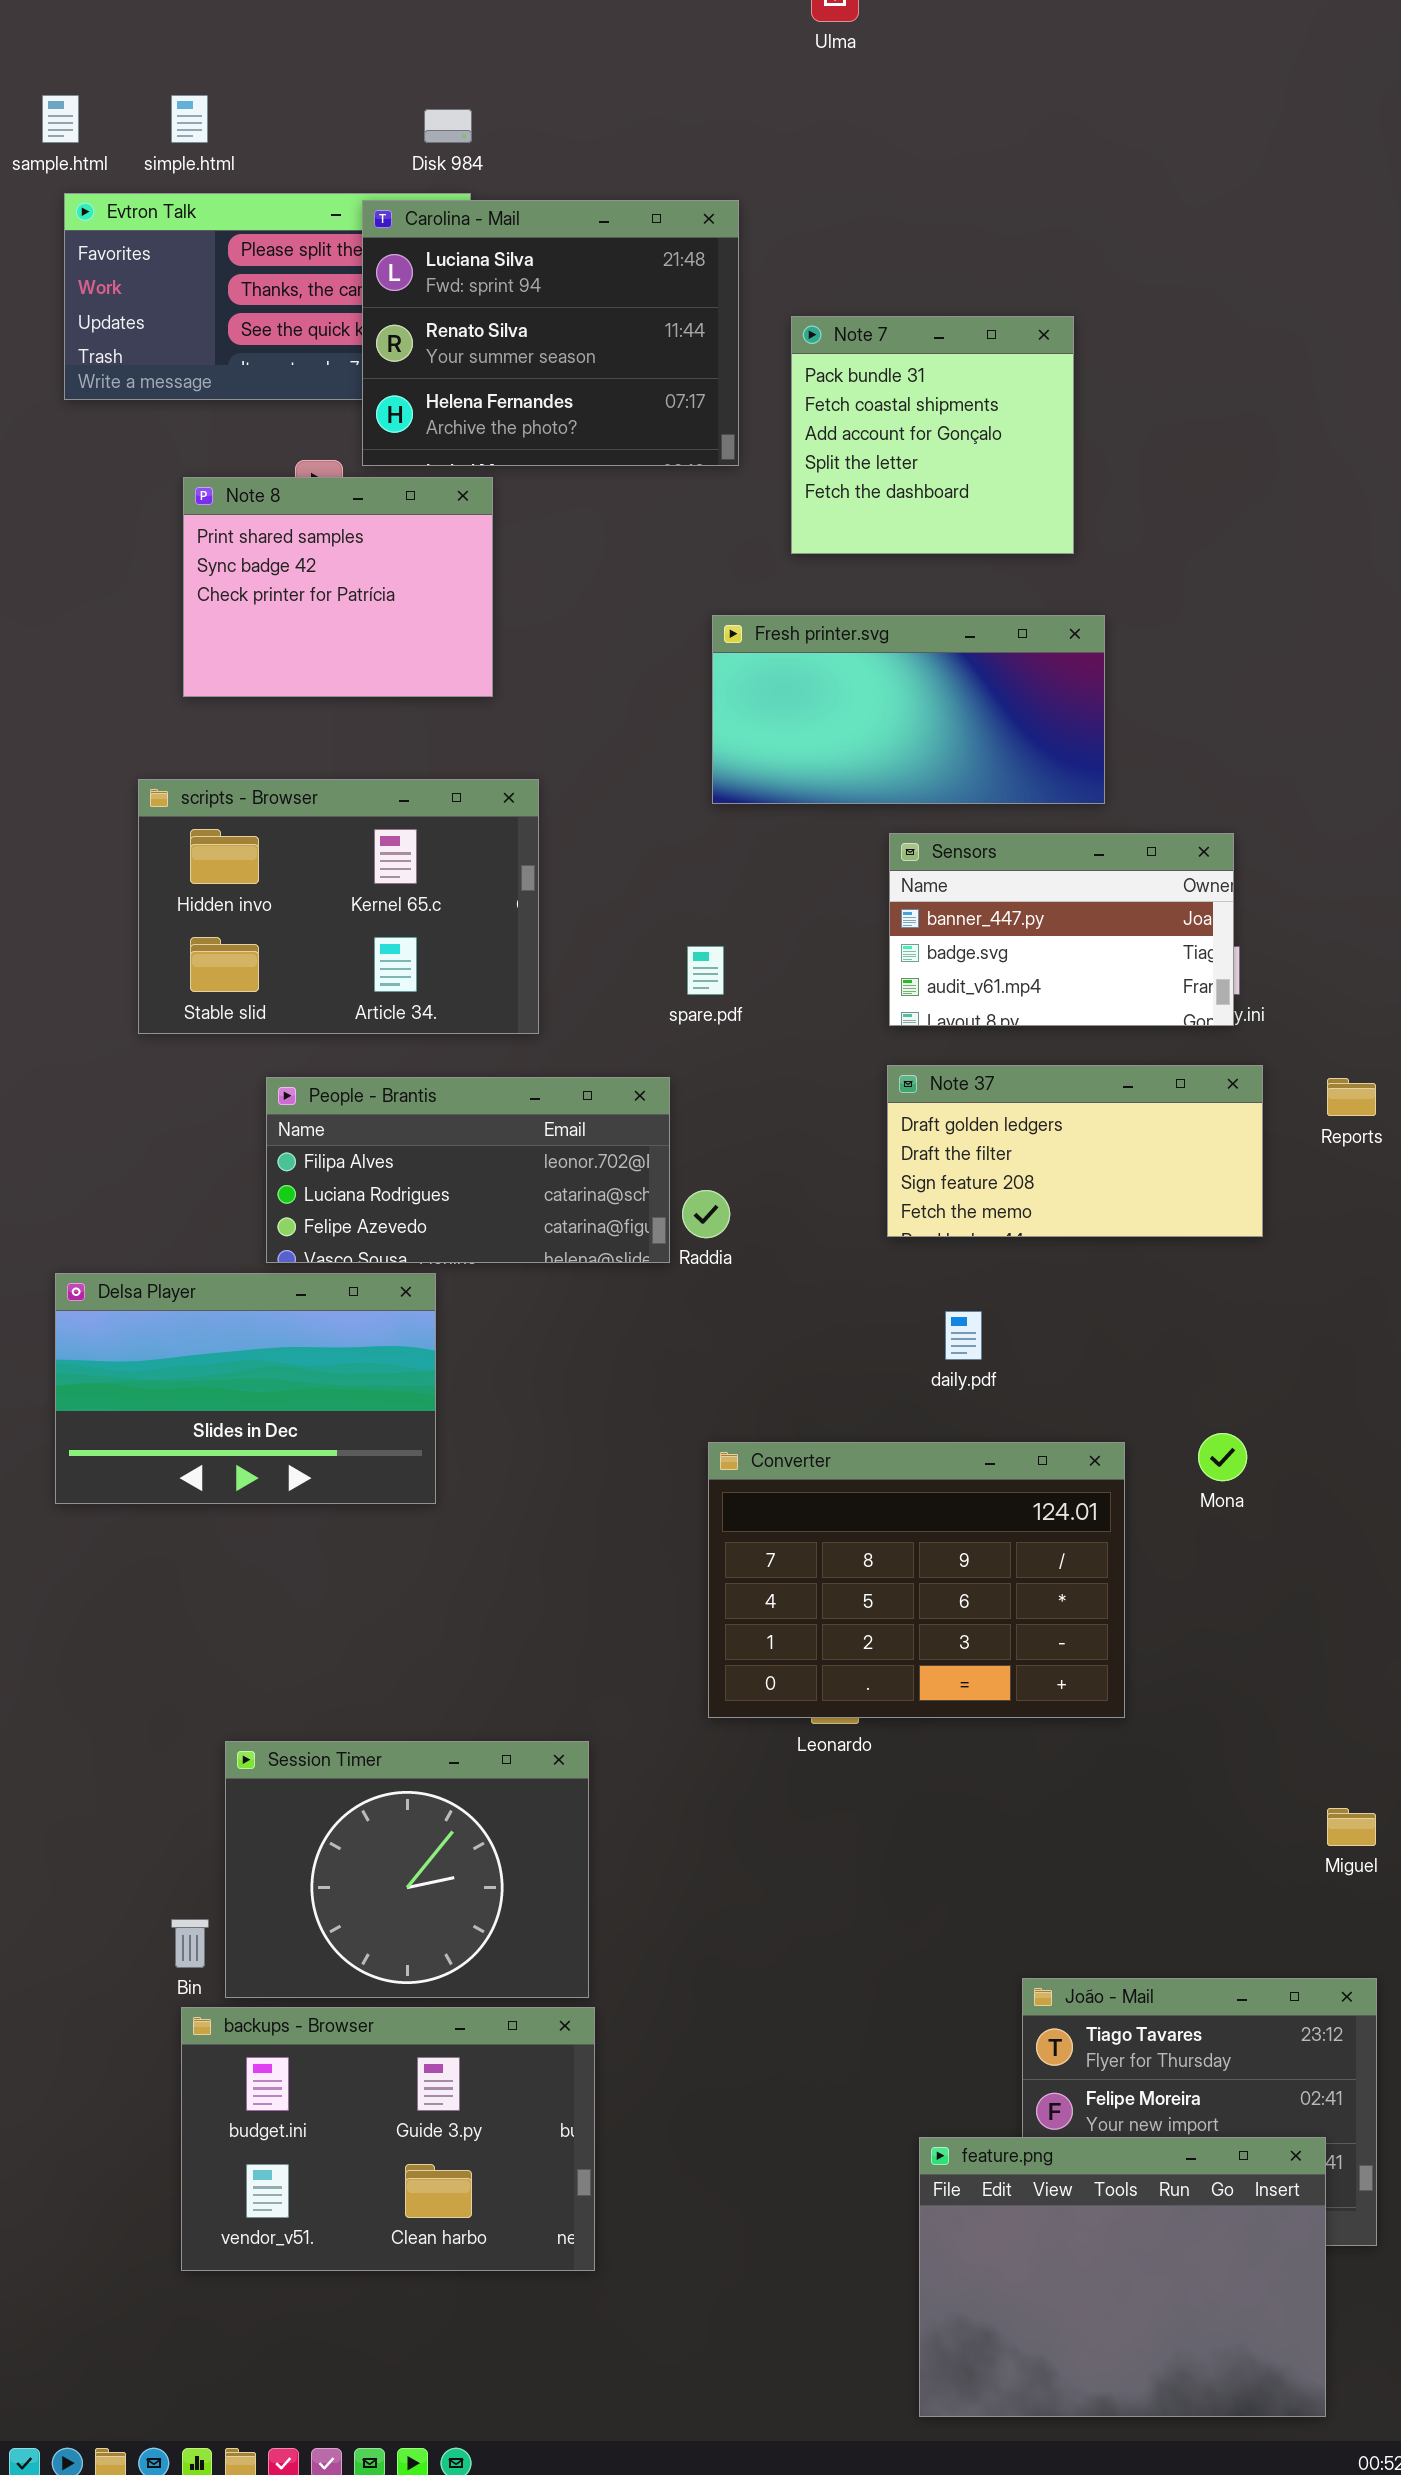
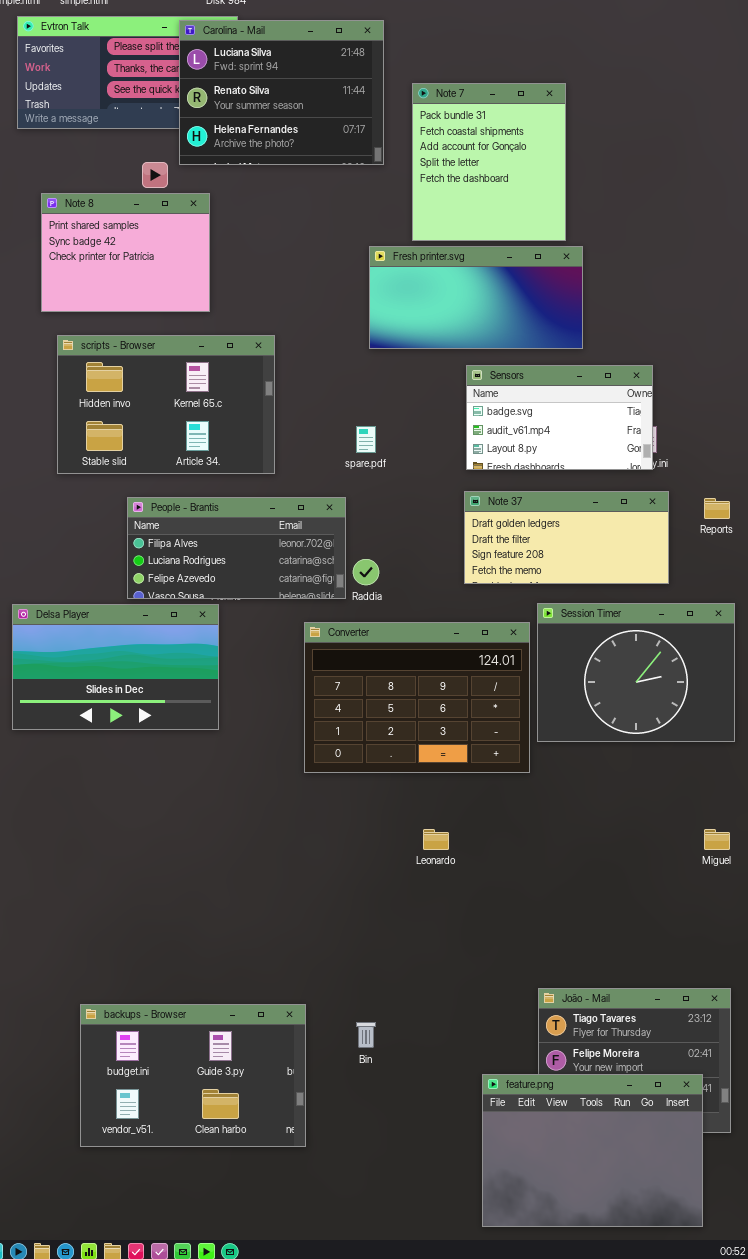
Note 7: [791,316,1074,554] -> [412,83,566,241], resized
Note 8: [183,477,493,697] -> [41,193,210,312], moved
Sensors: [889,833,1234,1026] -> [466,365,653,470], scrolled down 1 row
Converter: [708,1442,1125,1718] -> [304,622,530,773], moved
Session Timer: [225,1741,589,1998] -> [537,603,735,742], moved
Miguel: [1327,1808,1376,1846] -> [704,829,730,850], moved
Bin: [171,1919,209,1968] -> [356,1022,376,1048], moved

